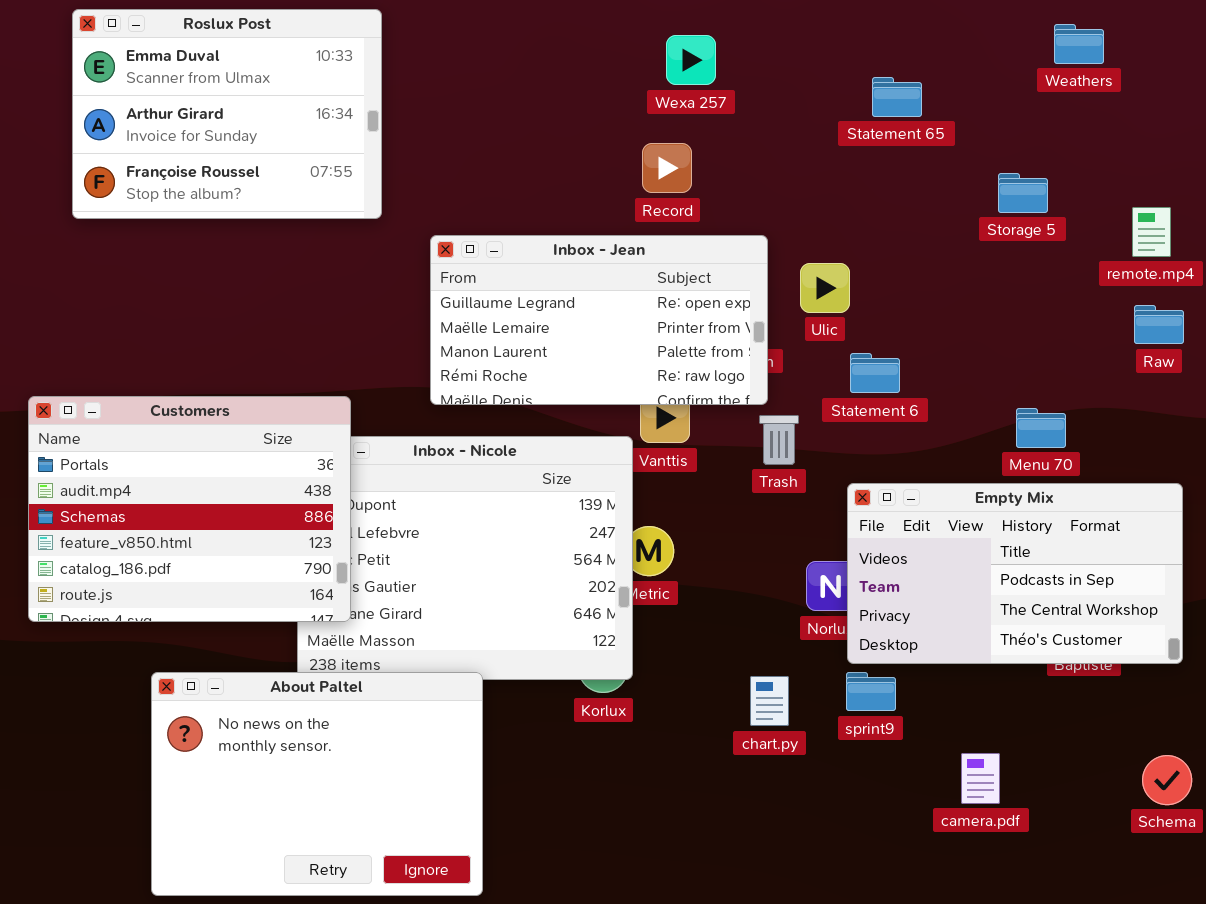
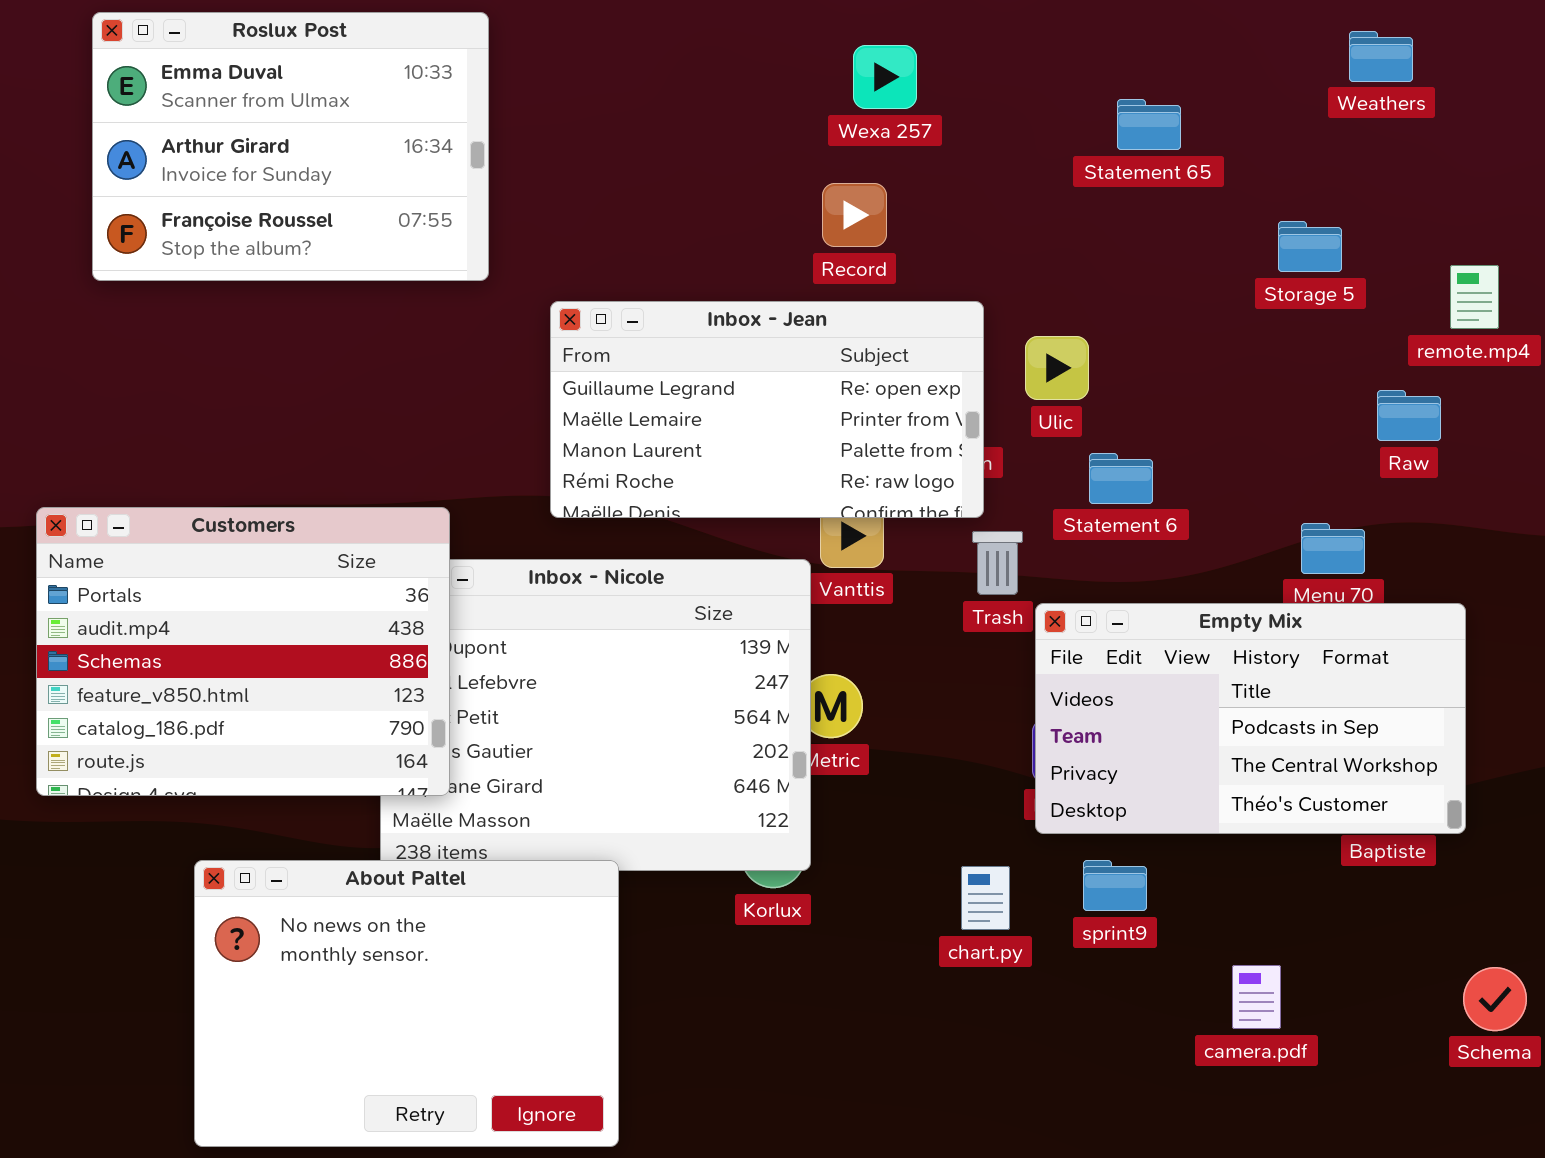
Raw: [1134,305,1184,344] -> [1377,390,1441,441], moved
Empty Mix: [847,483,1183,664] -> [1035,603,1466,834], moved

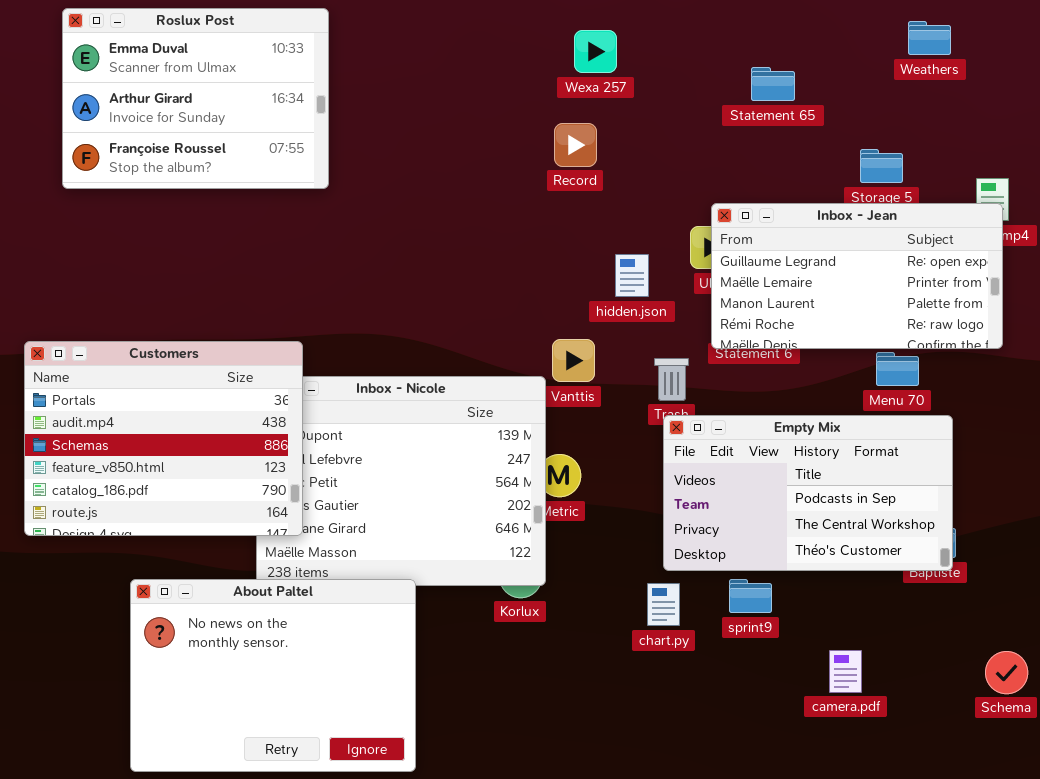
Inbox - Jean: [550,301,984,518] -> [711,203,1003,349], moved
Empty Mix: [1035,603,1466,834] -> [663,415,953,571], moved

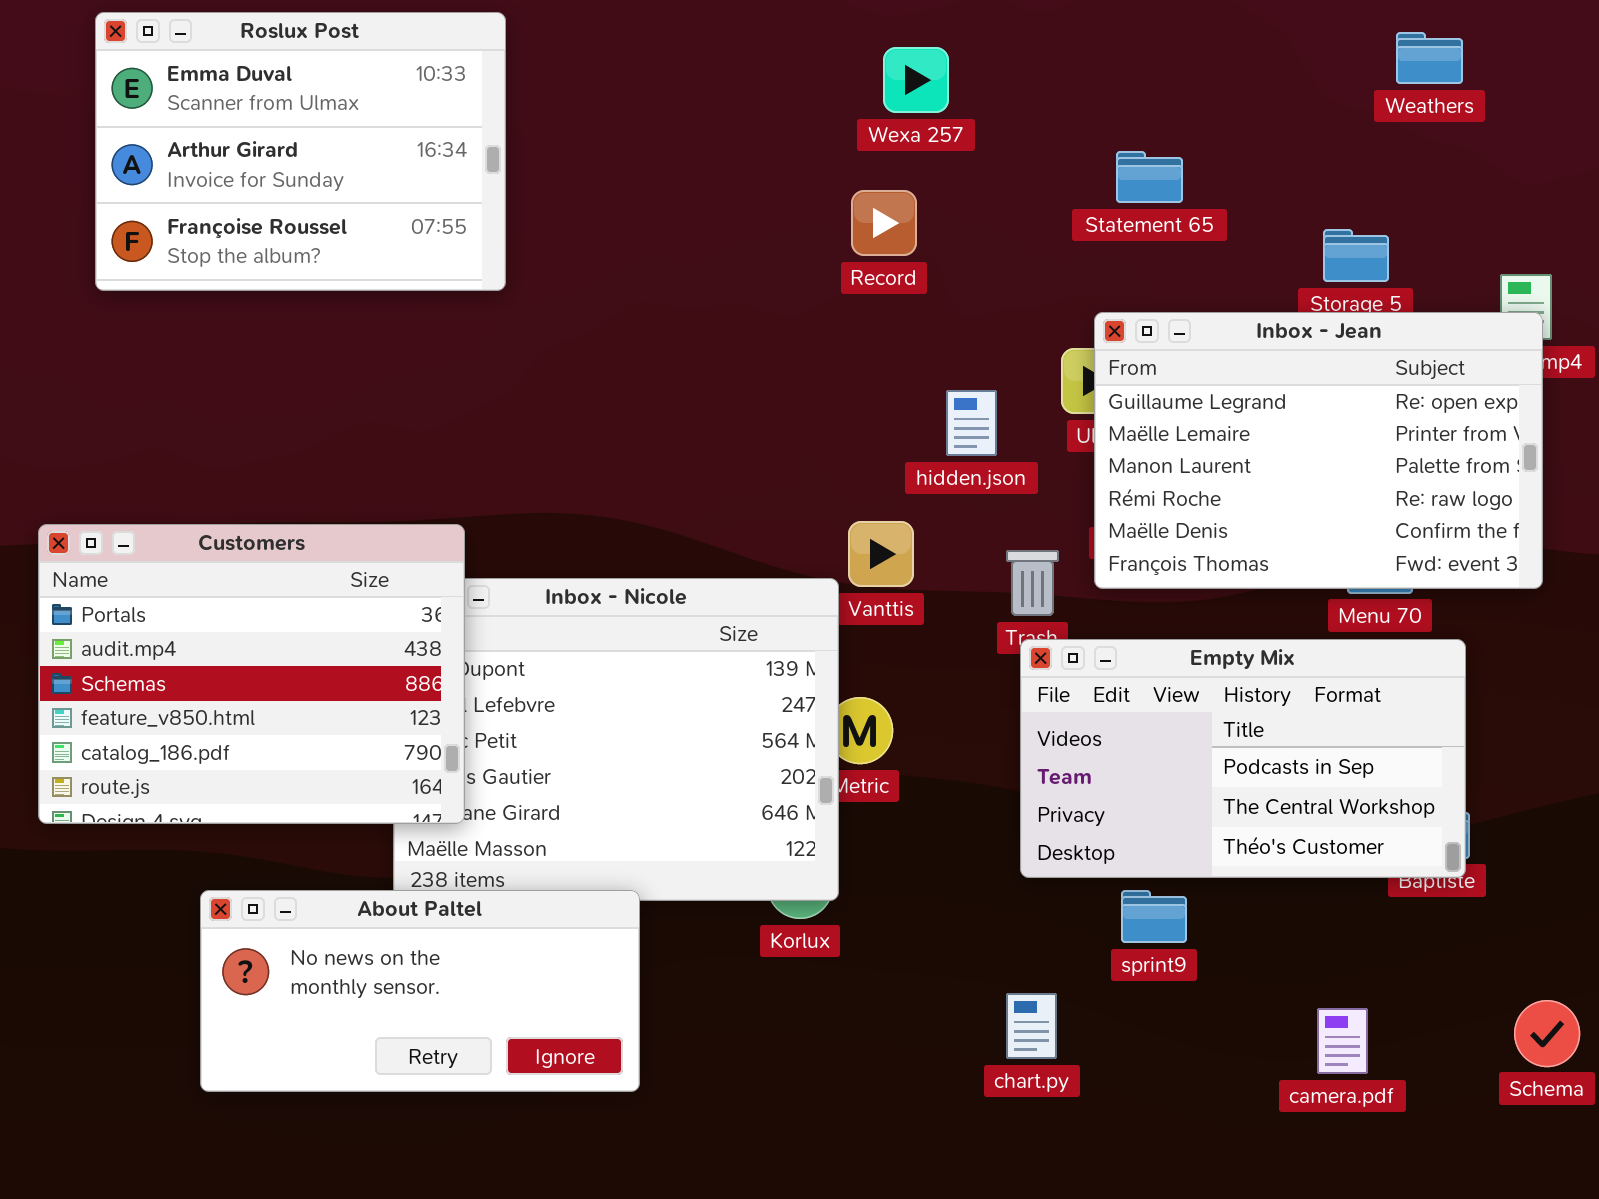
Statement 65: [751,67,795,101] -> [1116,151,1183,203], moved
Inbox - Jean: [711,203,1003,349] -> [1094,312,1543,589], resized
About Paltel: [130,579,416,772] -> [200,890,640,1092], resized
chart.py: [647,583,680,626] -> [1006,993,1057,1059], moved
camera.pdf: [829,650,862,693] -> [1317,1008,1368,1074], moved

